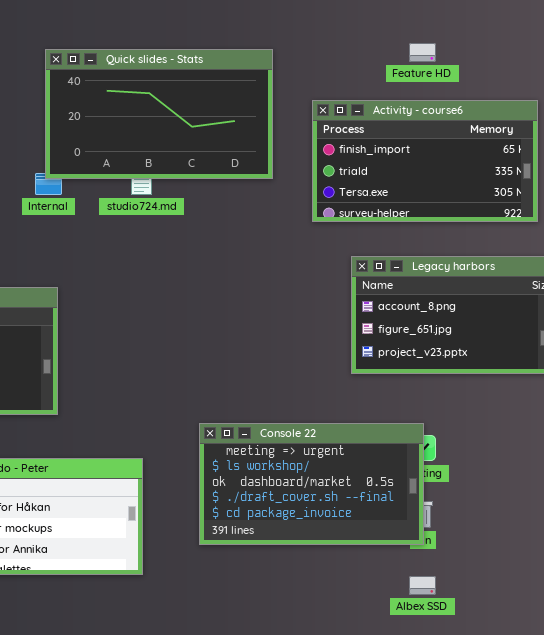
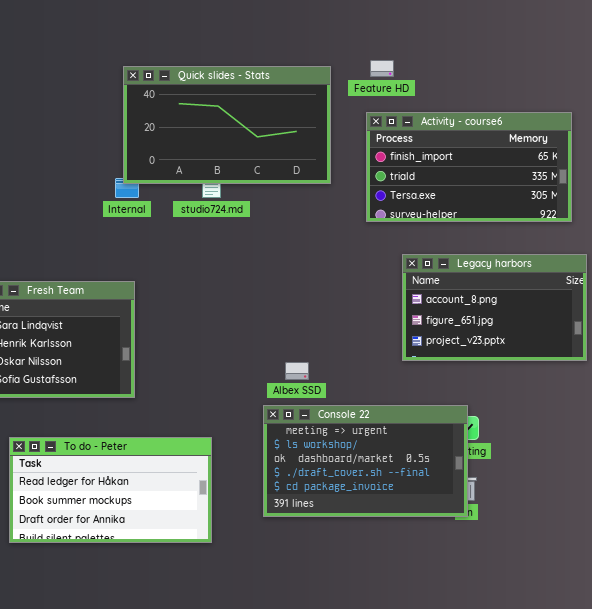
Feature HD: [409,43,436,62] -> [370,60,394,77], moved
Albex SSD: [409,576,436,595] -> [285,362,309,380], moved

